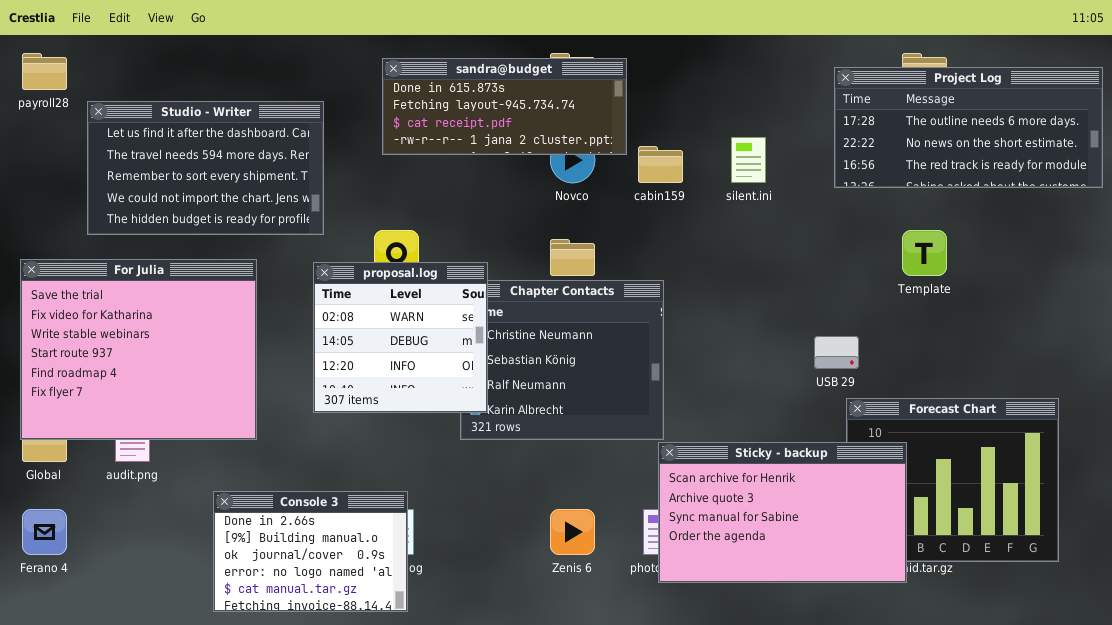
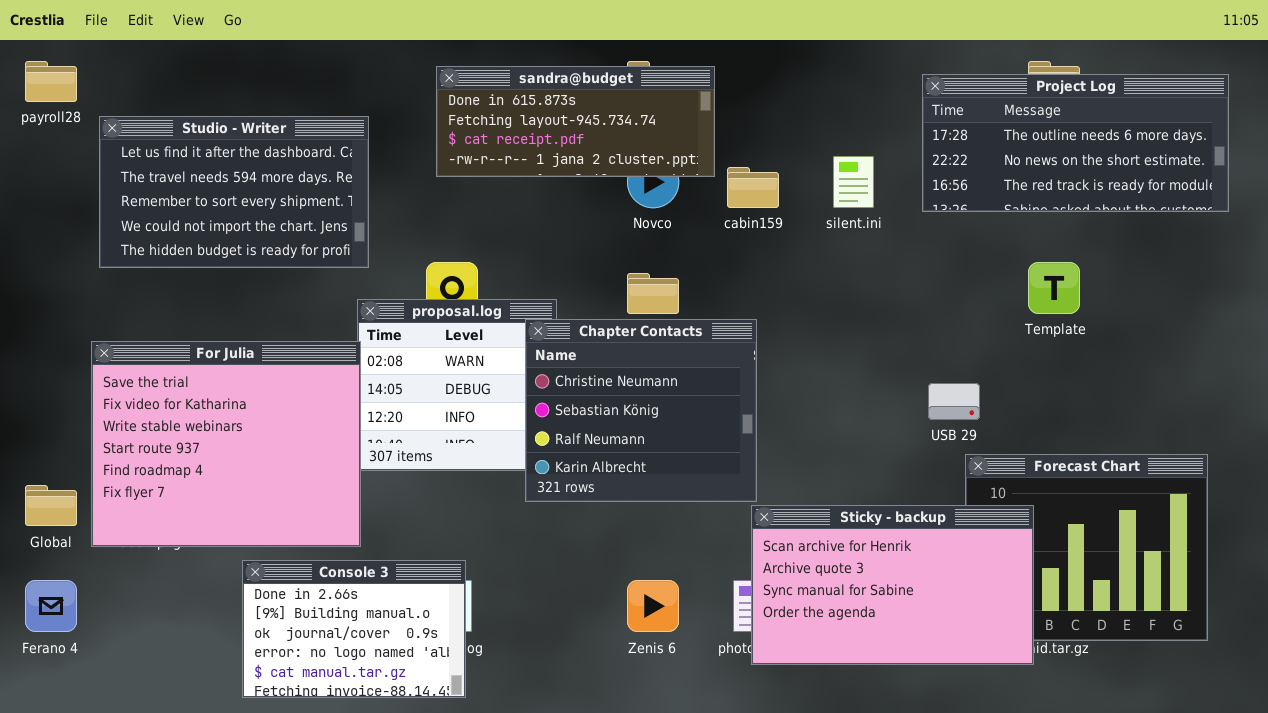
Project Log: [834,67,1103,188] -> [922,74,1229,212], moved
For Julia: [20,259,257,440] -> [91,341,361,547], moved
Chapter Contacts: [460,280,664,440] -> [525,319,757,502], raised

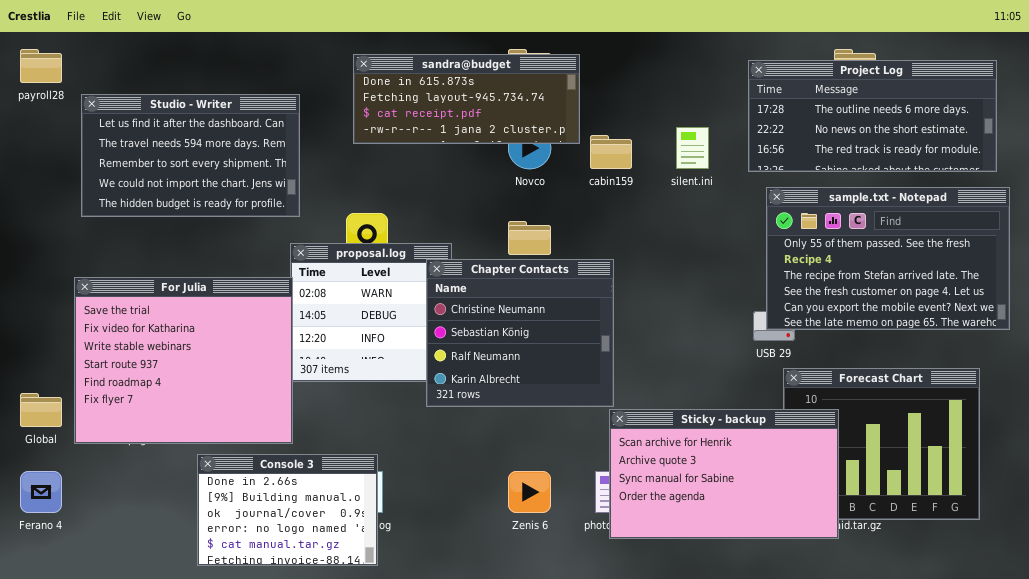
sample.txt - Notepad: none -> [766,187,1010,330], opened

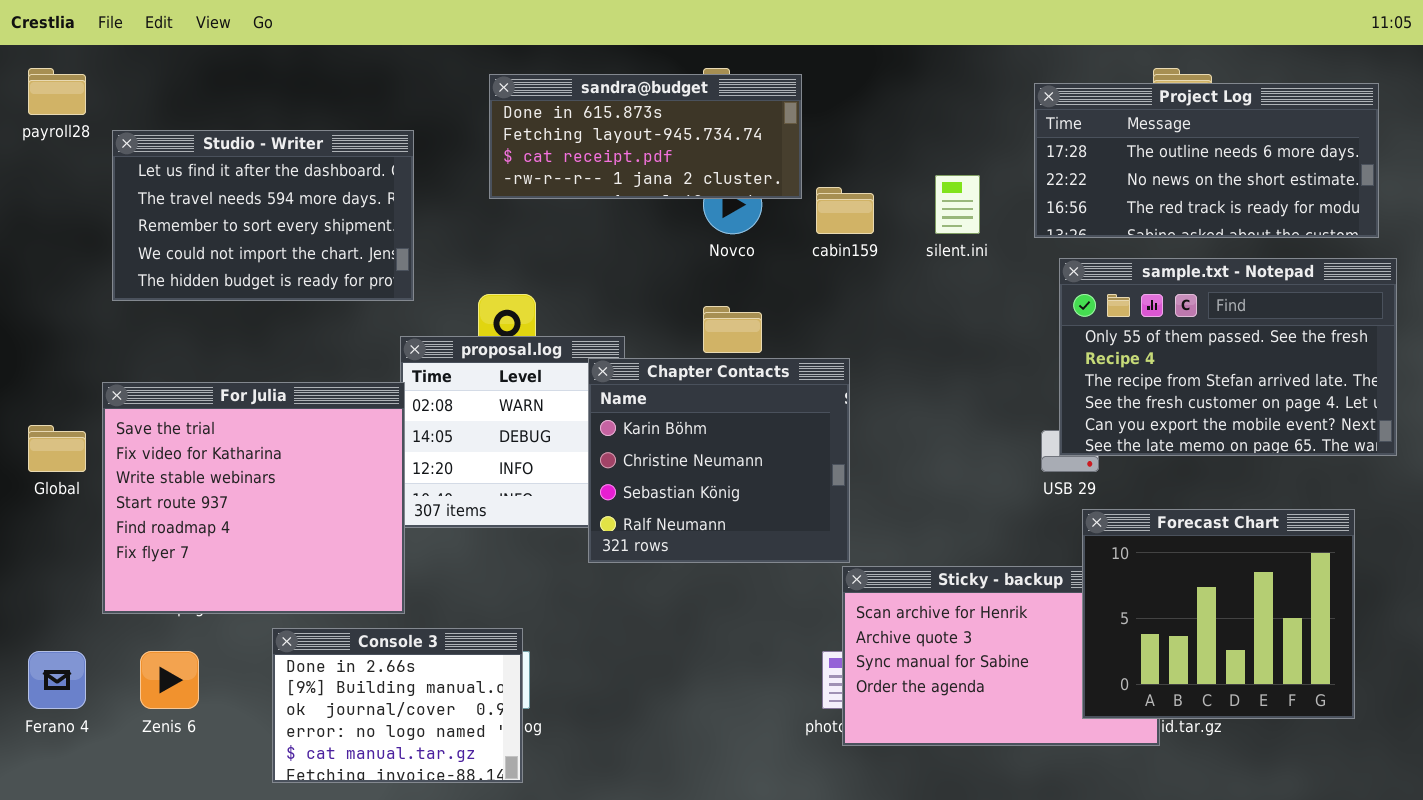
Chapter Contacts: [426,259,614,407] -> [588,358,850,563], scrolled up 1 row
Forecast Chart: [783,368,980,520] -> [1082,509,1355,719], raised
Global: [20,393,62,427] -> [28,425,86,472], moved
Zenis 6: [508,471,551,513] -> [140,651,199,709], moved

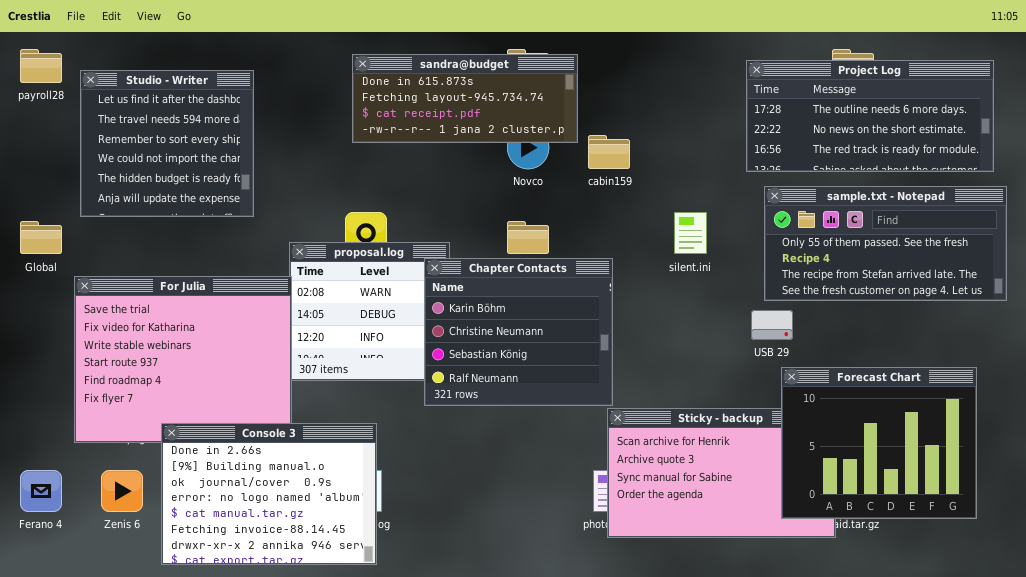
Studio - Writer: [112,130,414,301] -> [80,70,254,217], resized
silent.ini: [935,175,980,234] -> [674,212,707,254], moved
sample.txt - Notepad: [1059,258,1397,456] -> [764,186,1007,301], resized
Global: [28,425,86,472] -> [20,221,62,254], moved
Console 3: [272,628,523,783] -> [161,423,377,565], resized

